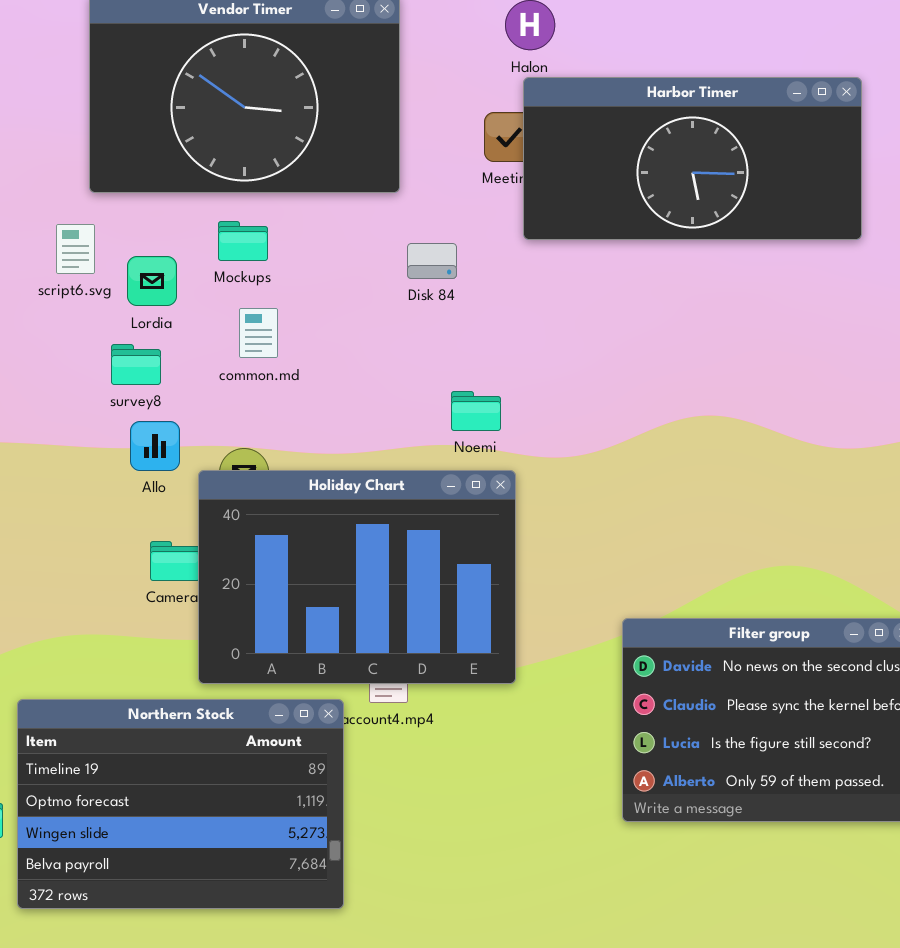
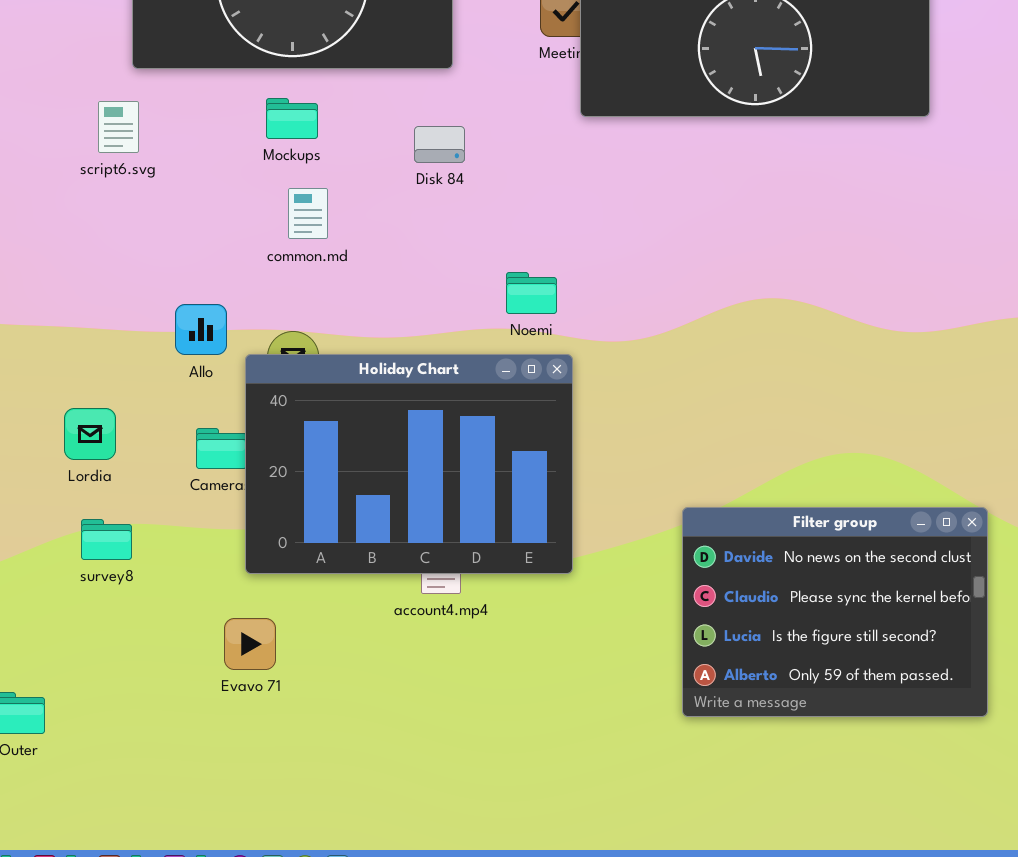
Disk 84: [407,243,457,279] -> [414,126,465,163], moved
Lordia: [127,256,177,306] -> [64,408,116,460], moved
survey8: [111,344,161,385] -> [81,519,132,560], moved
Northern Stock: [17,699,344,909] -> none, closed

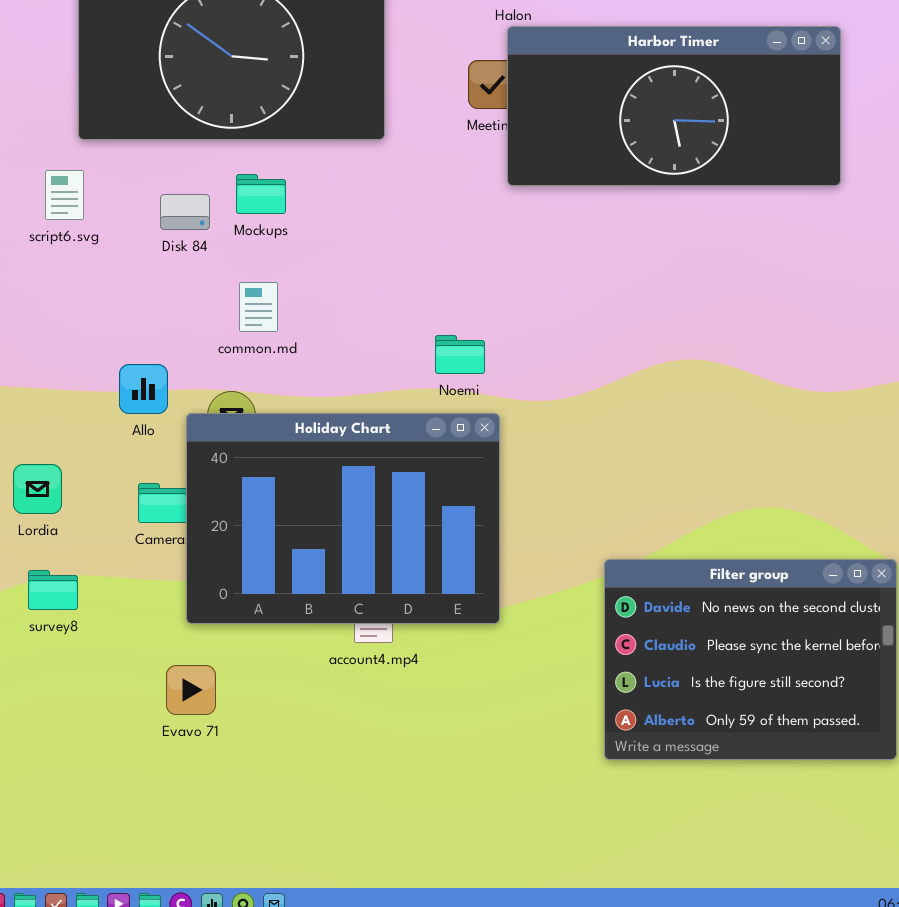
Mockups: [266,98,318,139] -> [236,174,286,214], moved
Disk 84: [414,126,465,163] -> [160,194,210,230], moved
common.md: [288,188,328,239] -> [239,282,278,332], moved

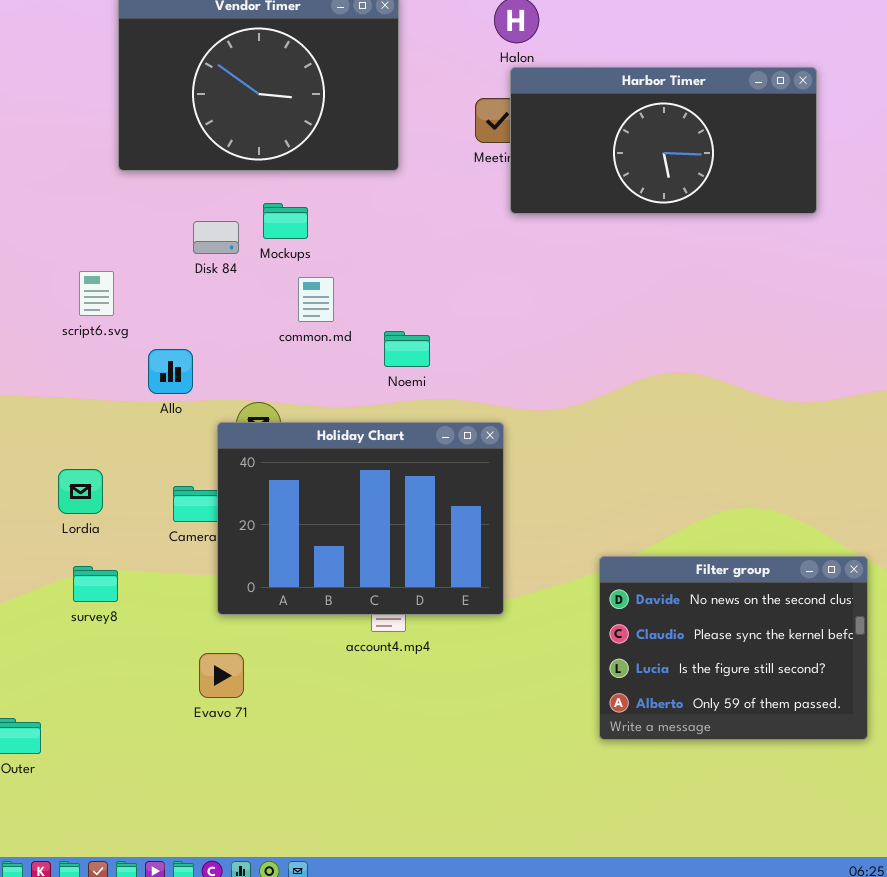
script6.svg: [45,170,84,220] -> [79,271,114,316], moved
common.md: [239,282,278,332] -> [298,277,334,322], moved
Noemi: [435,335,485,374] -> [384,331,430,367], moved
Allo: [119,364,168,414] -> [148,349,193,394], moved

